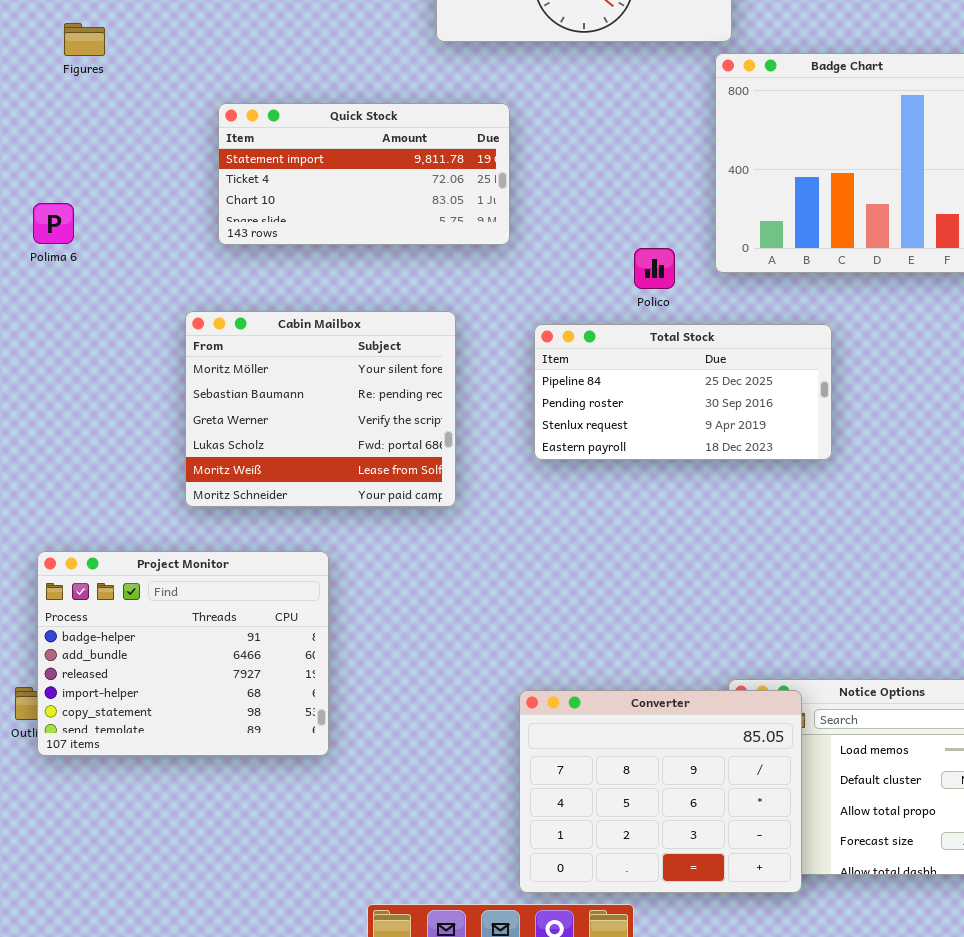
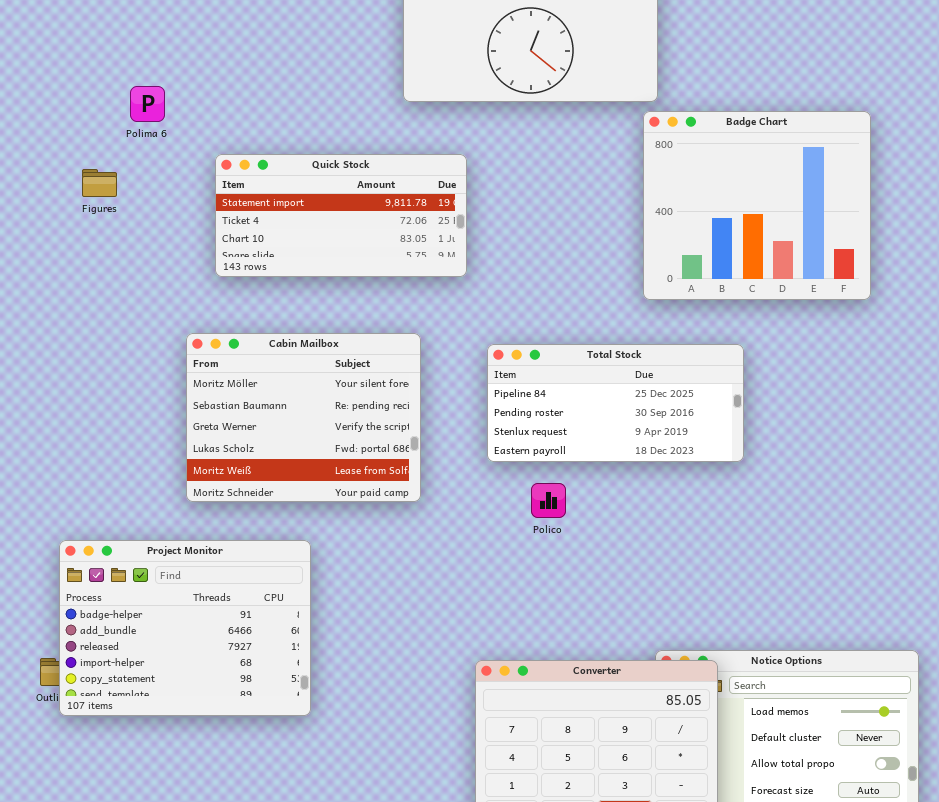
Figures: [64,23,105,56] -> [82,169,117,197], moved
Polima 6: [33,203,74,244] -> [130,86,165,122], moved
Polico: [634,248,675,289] -> [531,483,566,518], moved

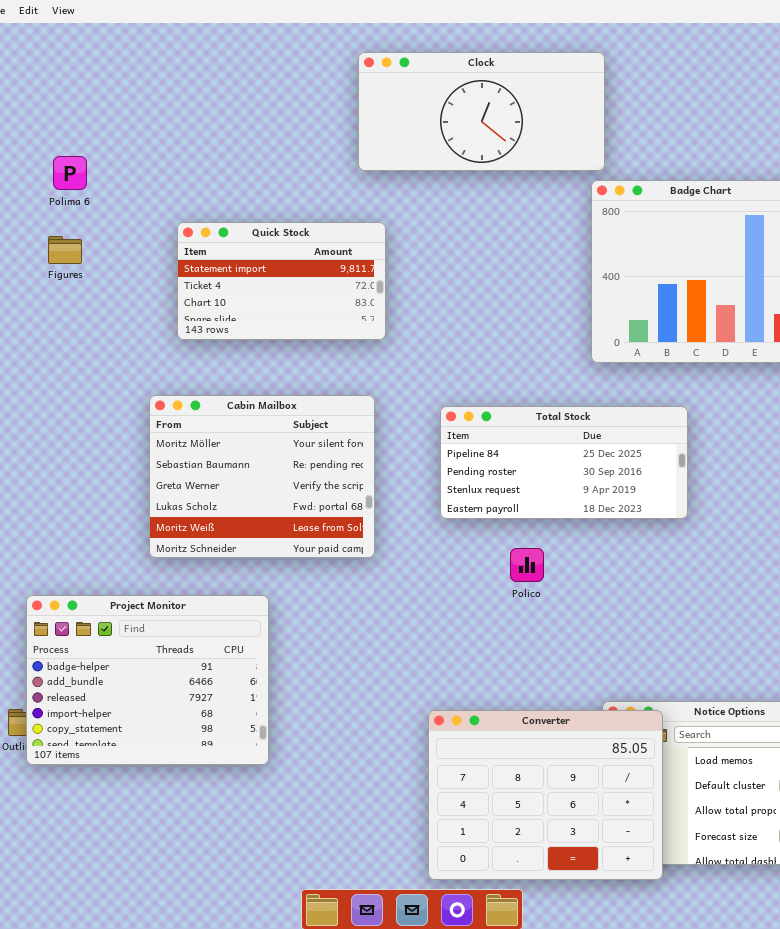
Polima 6: [130,86,165,122] -> [53,156,87,190], moved
Quick Stock: [215,154,467,277] -> [177,222,386,340], resized
Polico: [531,483,566,518] -> [510,548,544,582], moved

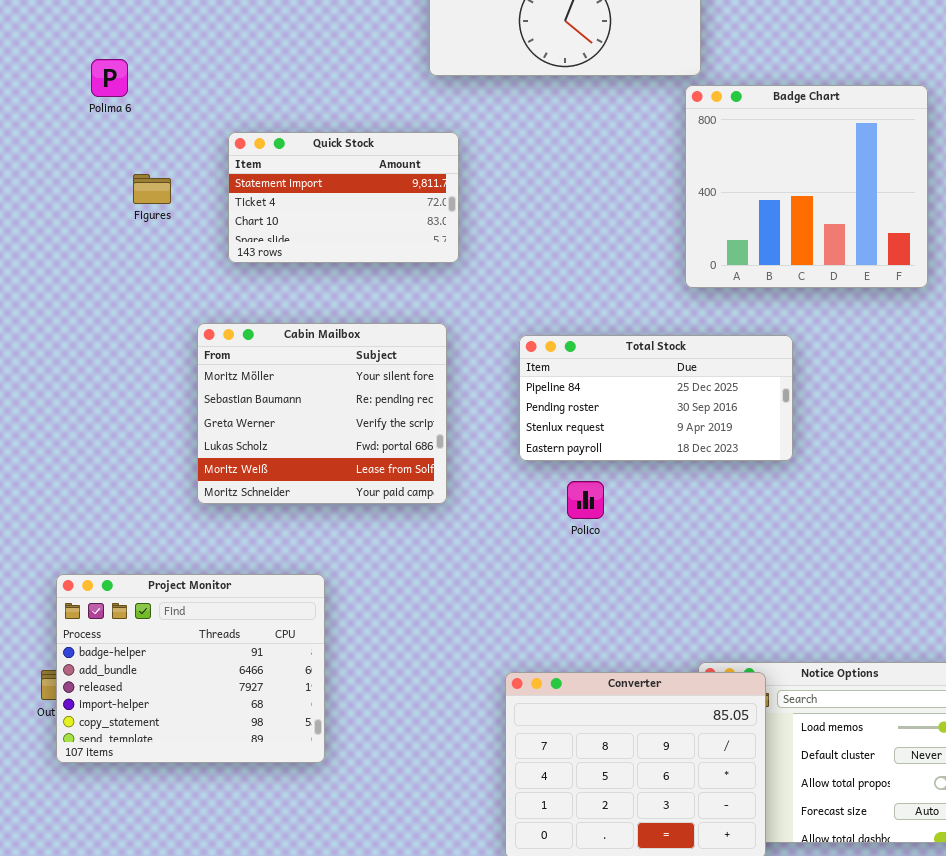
Figures: [48,236,82,264] -> [133,174,171,204], moved
Polico: [510,548,544,582] -> [567,481,604,519], moved
Project Monitor: [26,595,269,765] -> [56,574,325,763], moved

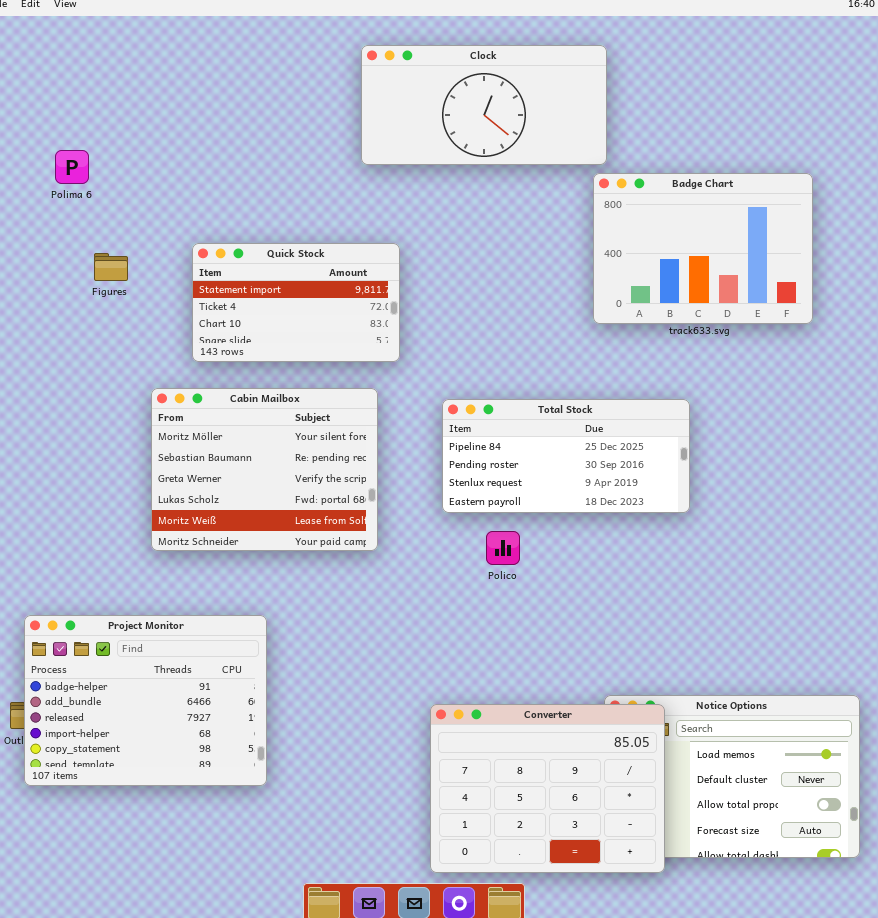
Badge Chart: [685,85,928,288] -> [593,173,813,324], resized
Quick Stock: [228,132,459,263] -> [192,243,400,362], moved

